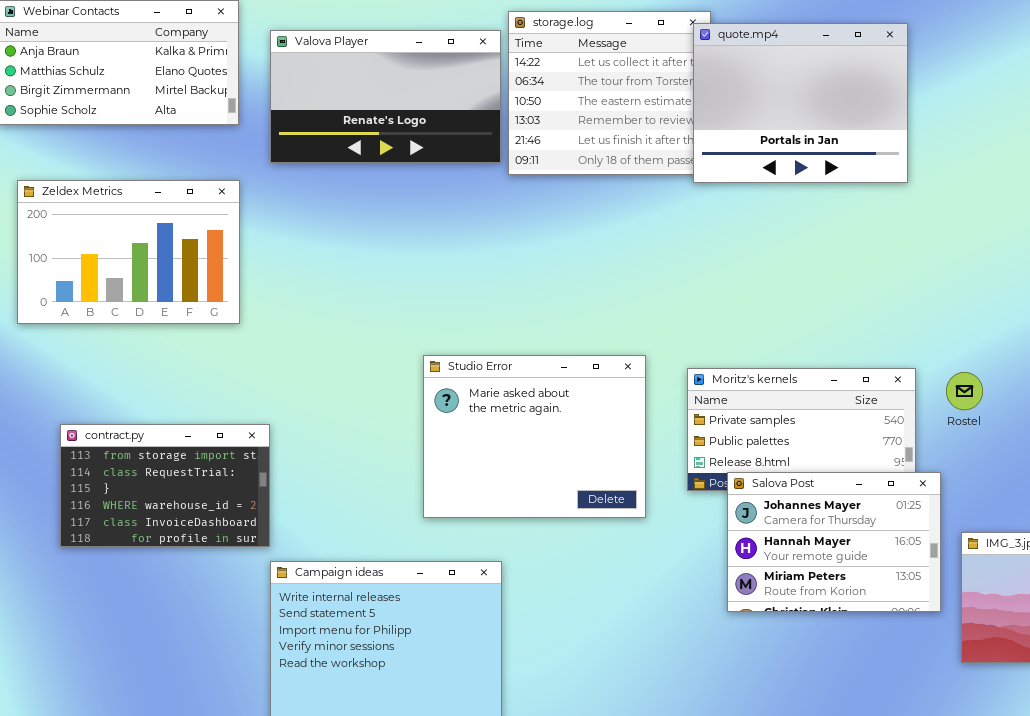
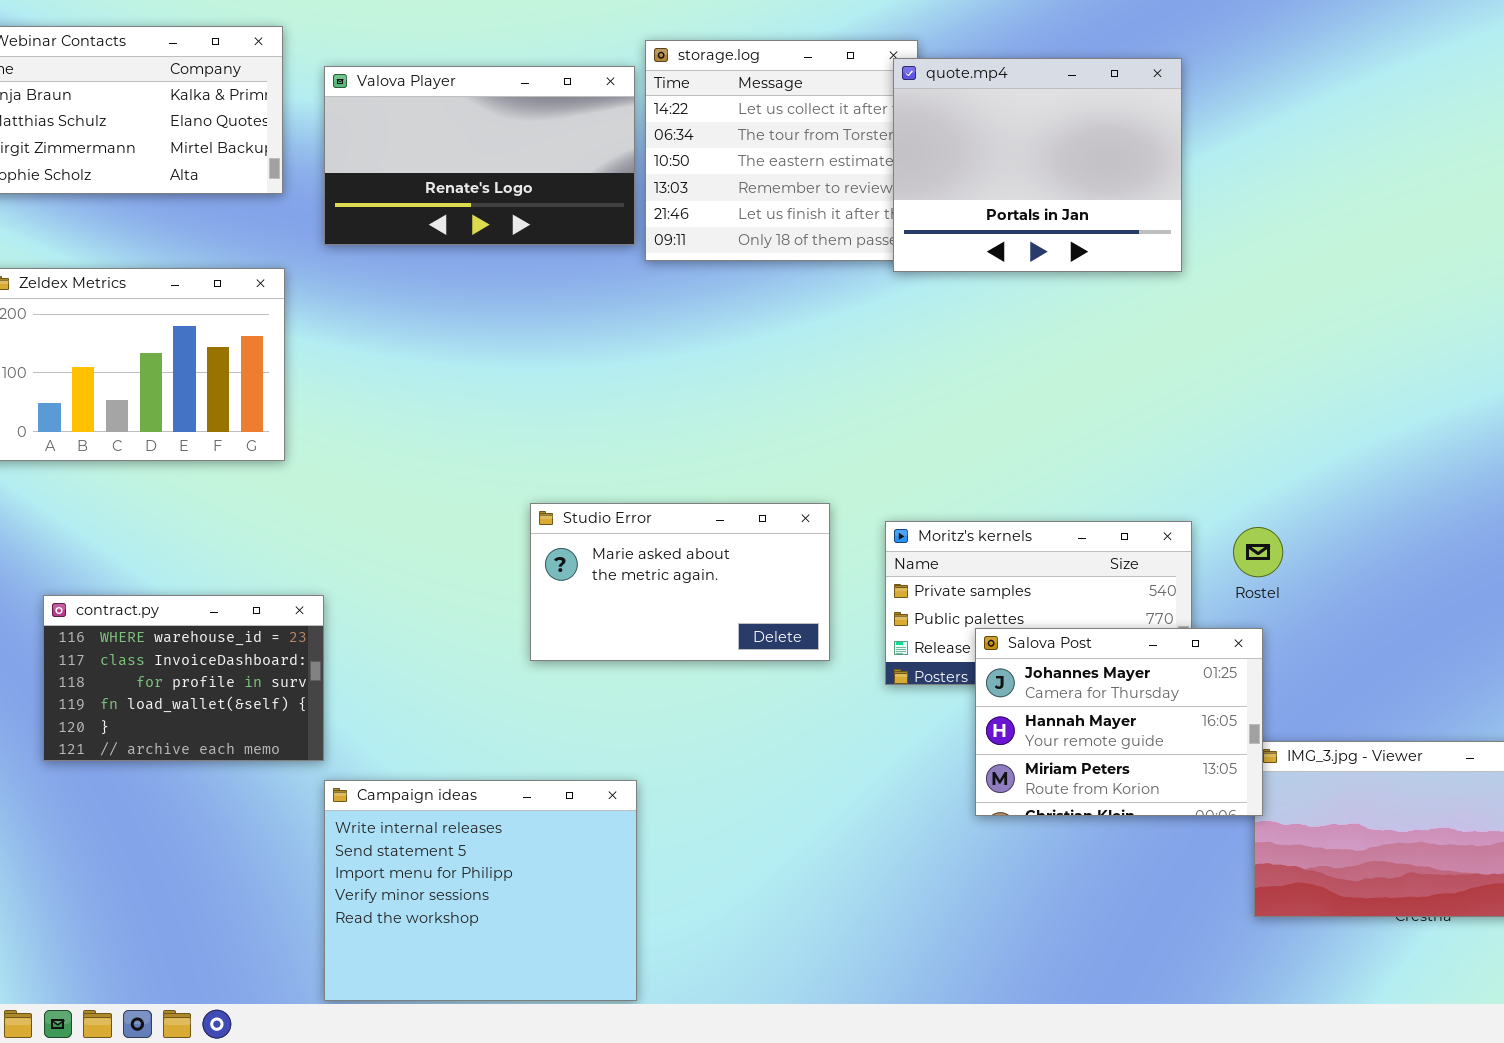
Studio Error: [423,355,646,518] -> [530,503,830,661], resized
contract.py: [60,424,270,547] -> [43,595,324,761], scrolled down 3 rows
Salova Post: [727,472,941,612] -> [975,628,1263,816], moved

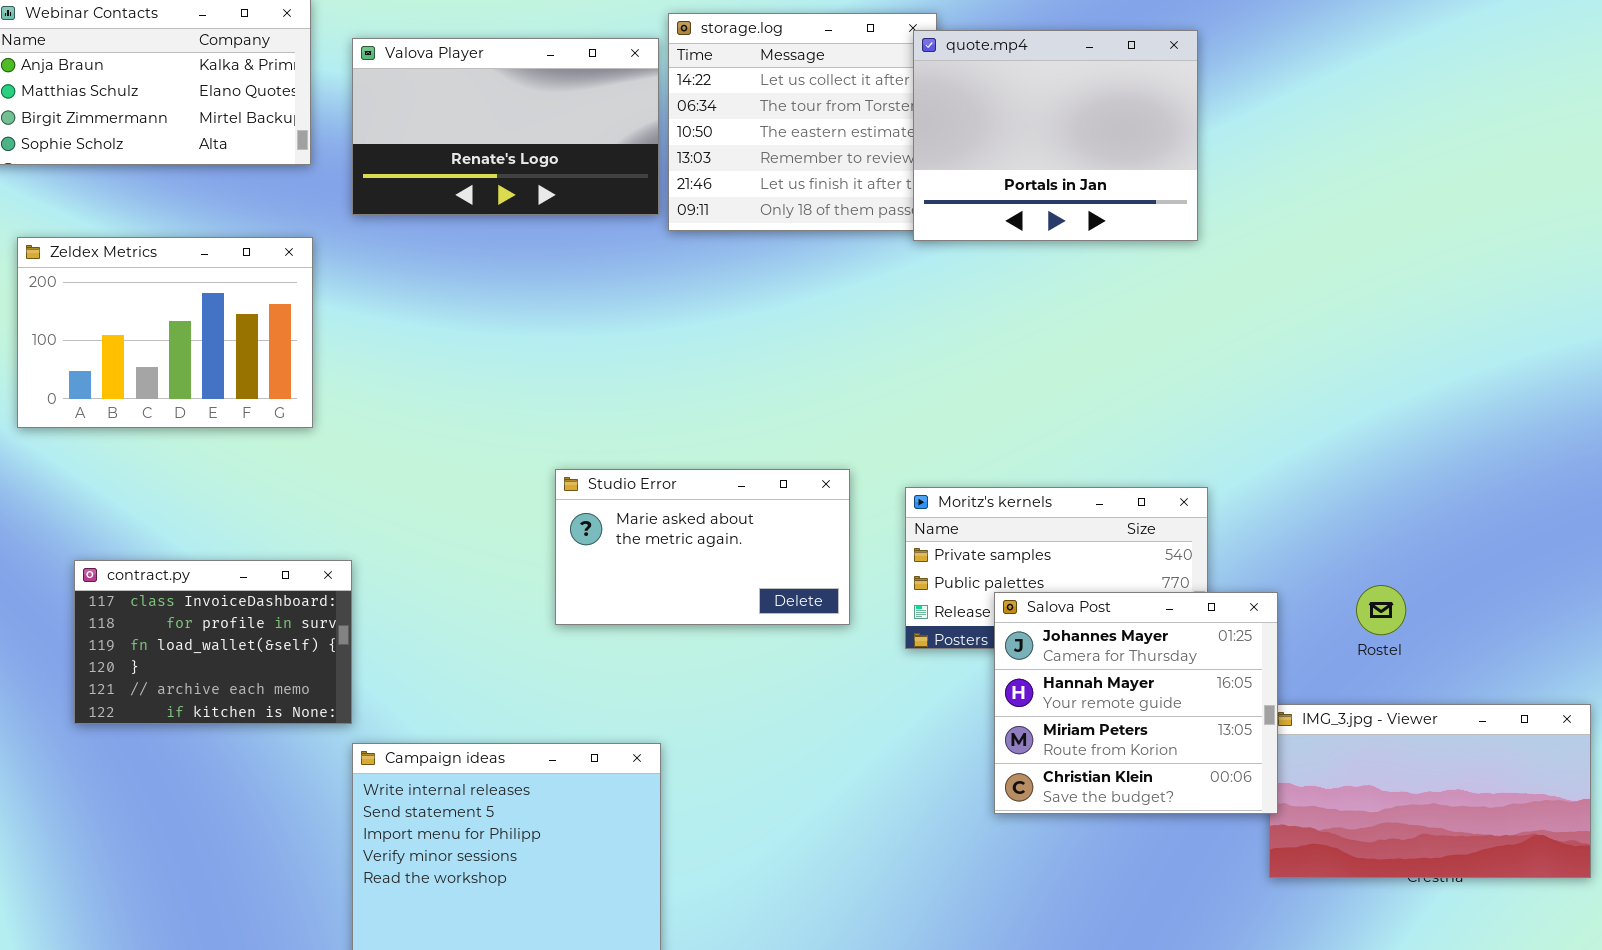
Rostel: [1233,527,1283,577] -> [1356,585,1406,635], moved
contract.py: [43,595,324,761] -> [74,560,352,724], scrolled down 1 row
Salova Post: [975,628,1263,816] -> [994,592,1278,814], resized

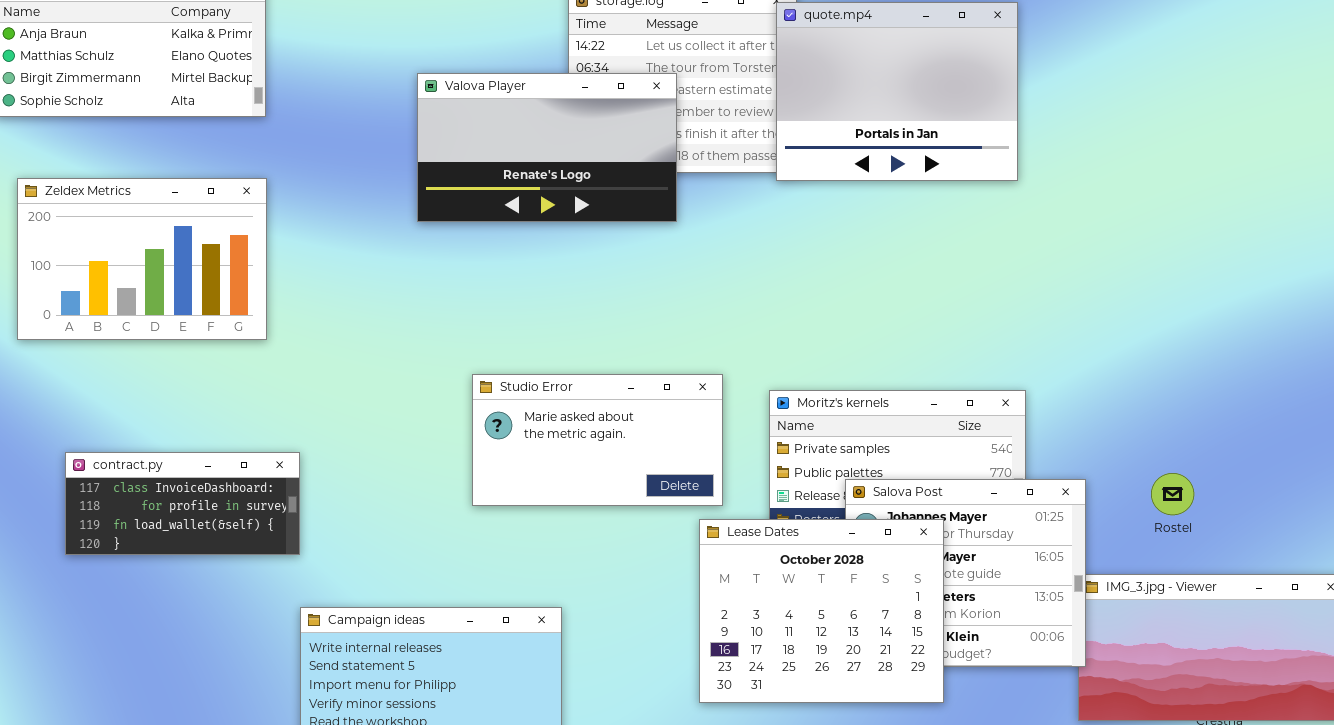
Valova Player: [352,38,659,215] -> [417,73,677,222], moved
contract.py: [74,560,352,724] -> [65,452,300,555], resized
Lease Dates: none -> [699,519,944,703], opened

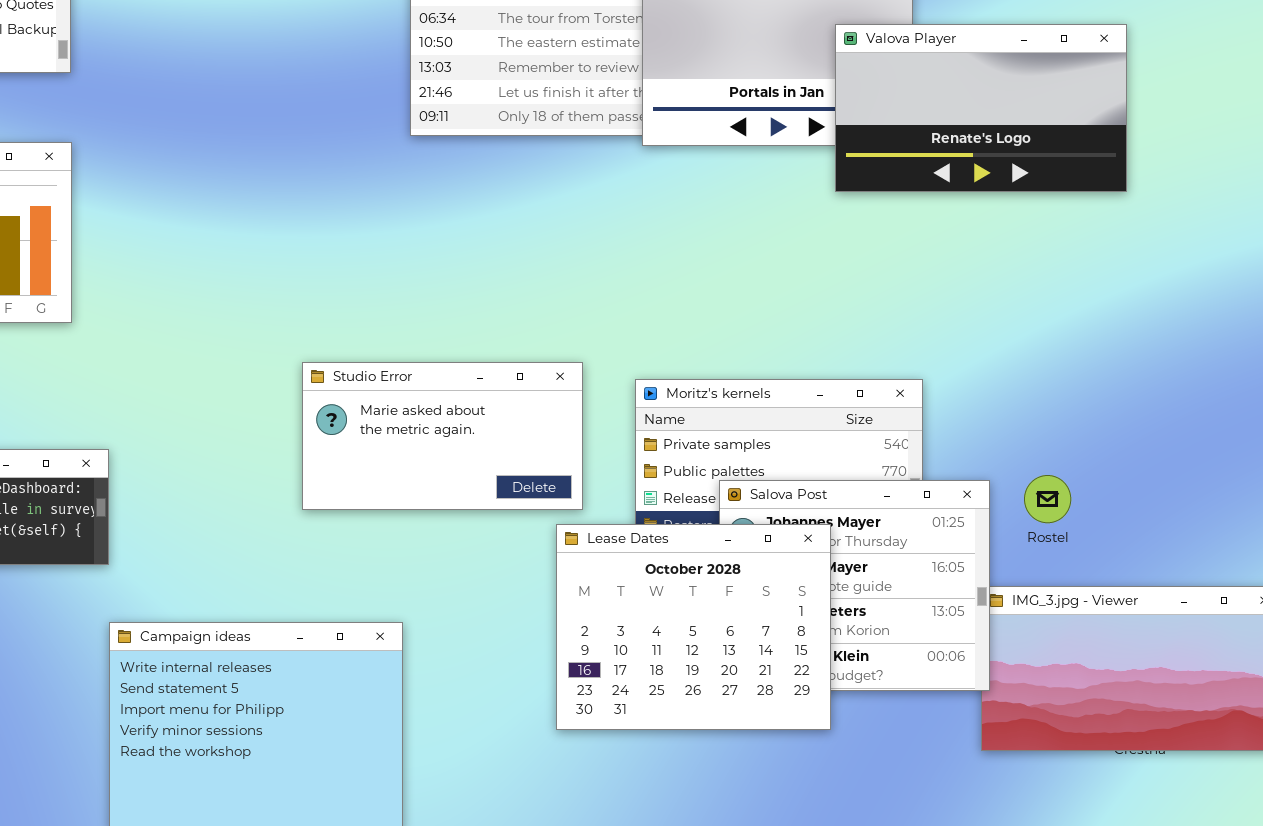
Valova Player: [417,73,677,222] -> [835,24,1127,192], moved
Rostel: [1151,473,1194,515] -> [1024,475,1071,523], moved

